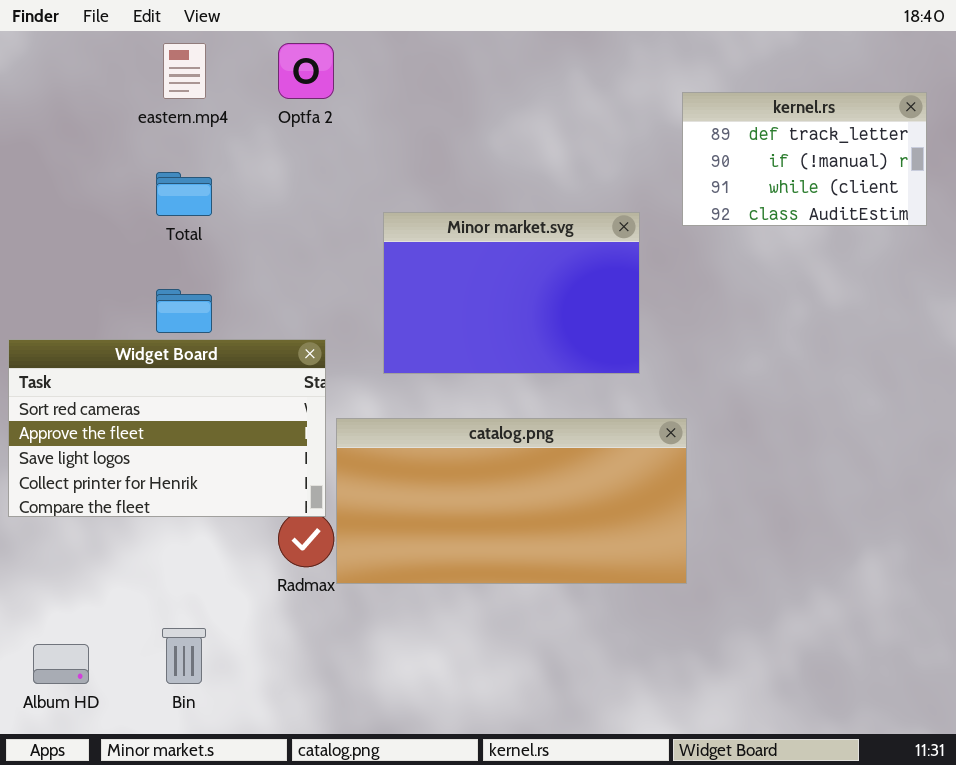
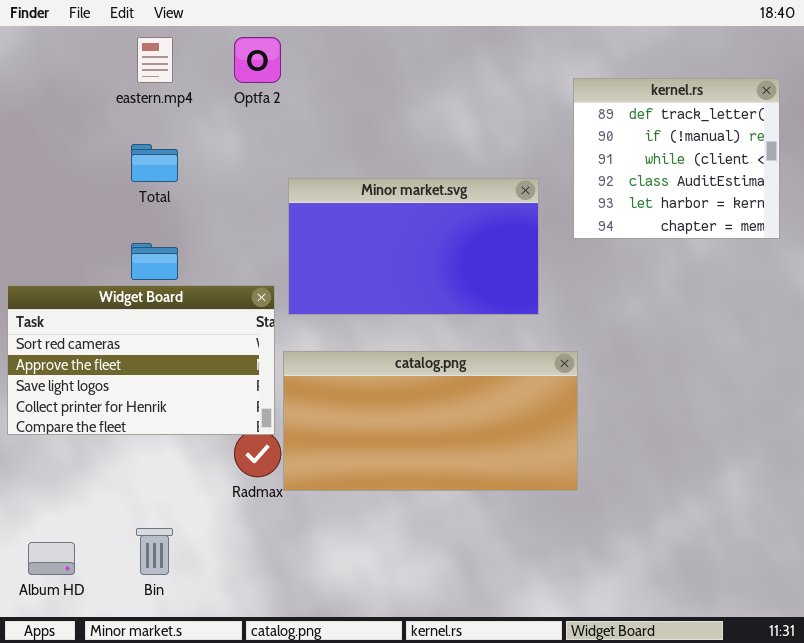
kernel.rs: [682,92,927,226] -> [573,78,780,239], resized
Minor market.svg: [383,212,640,374] -> [288,178,539,315], resized

